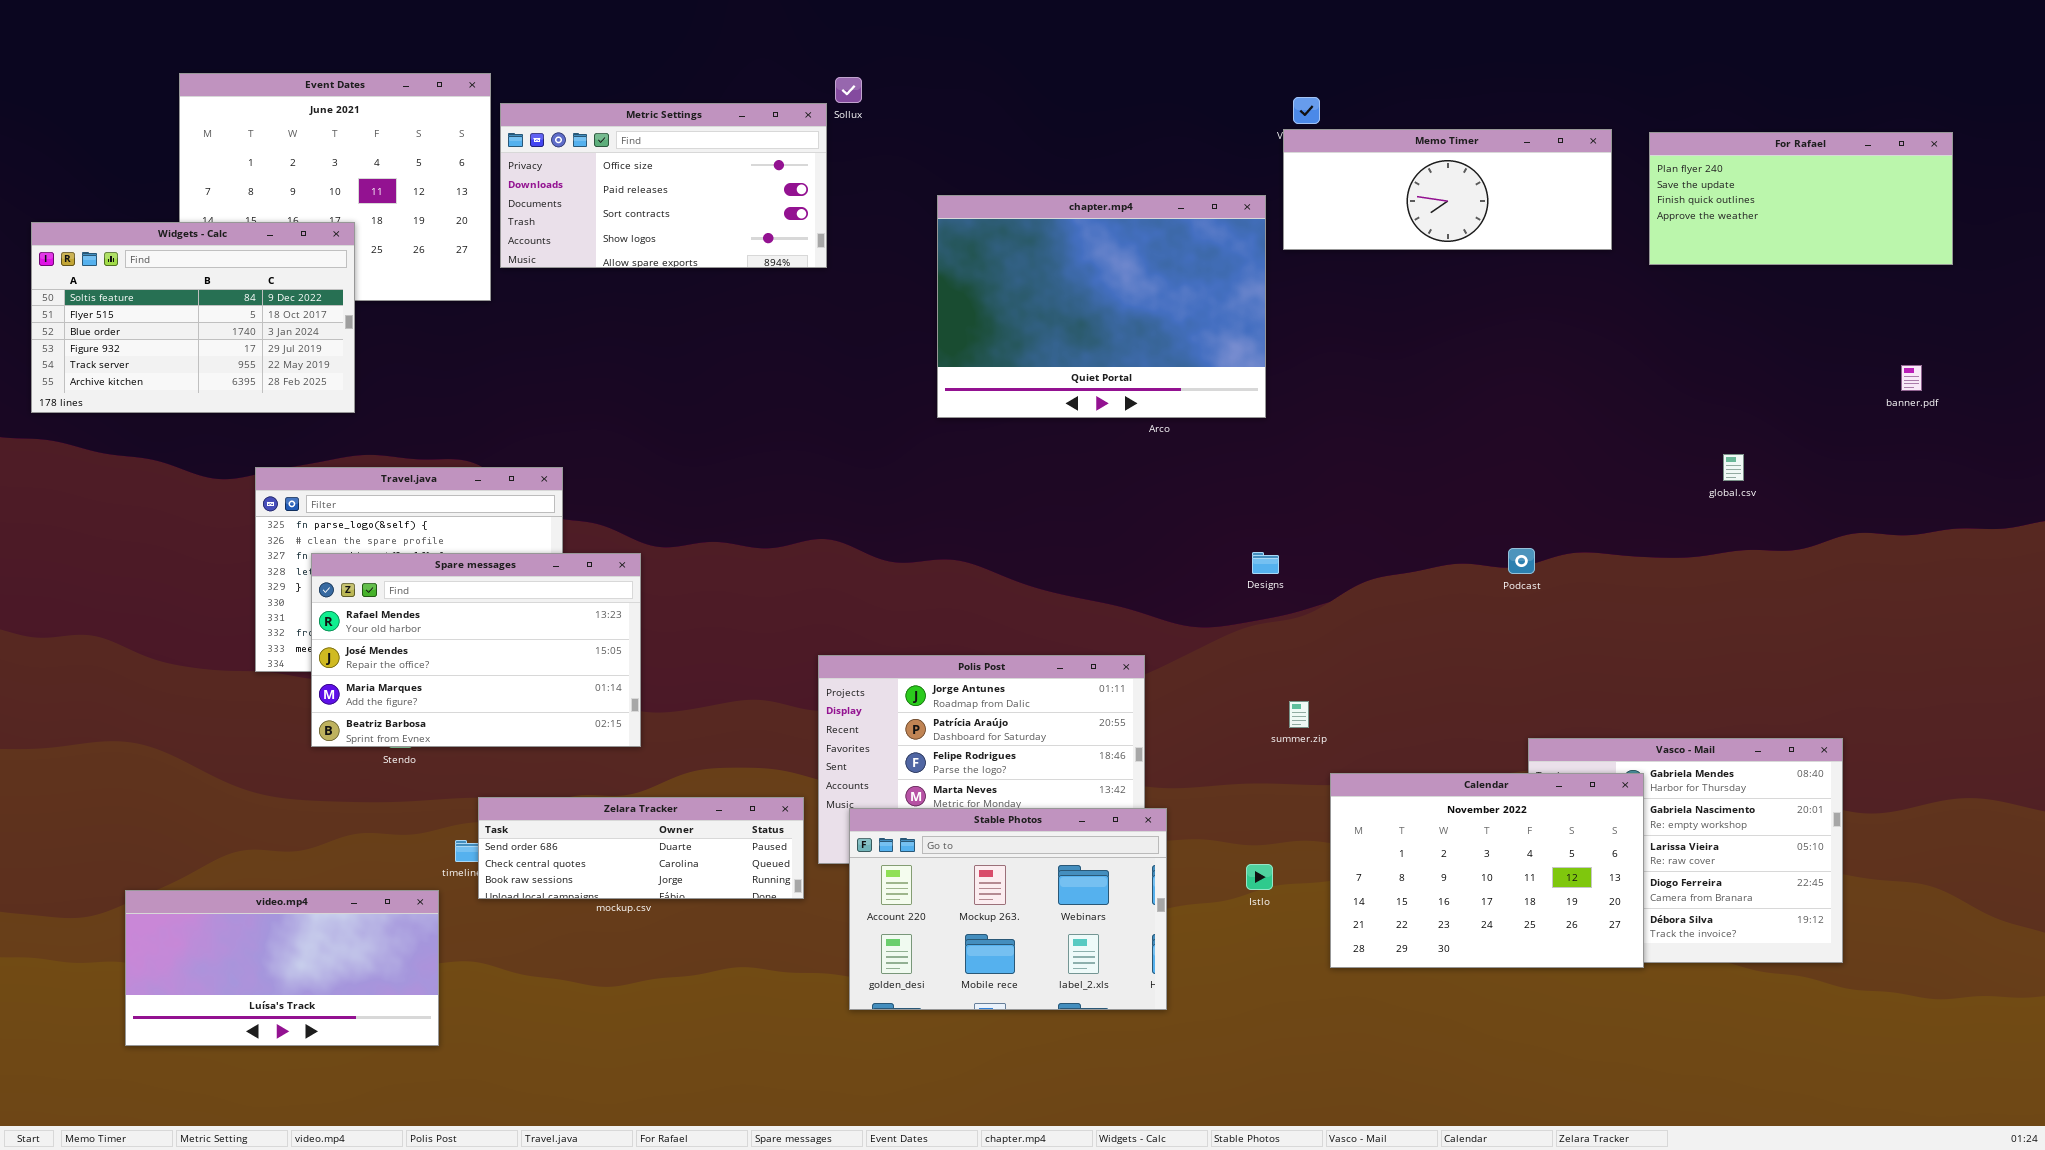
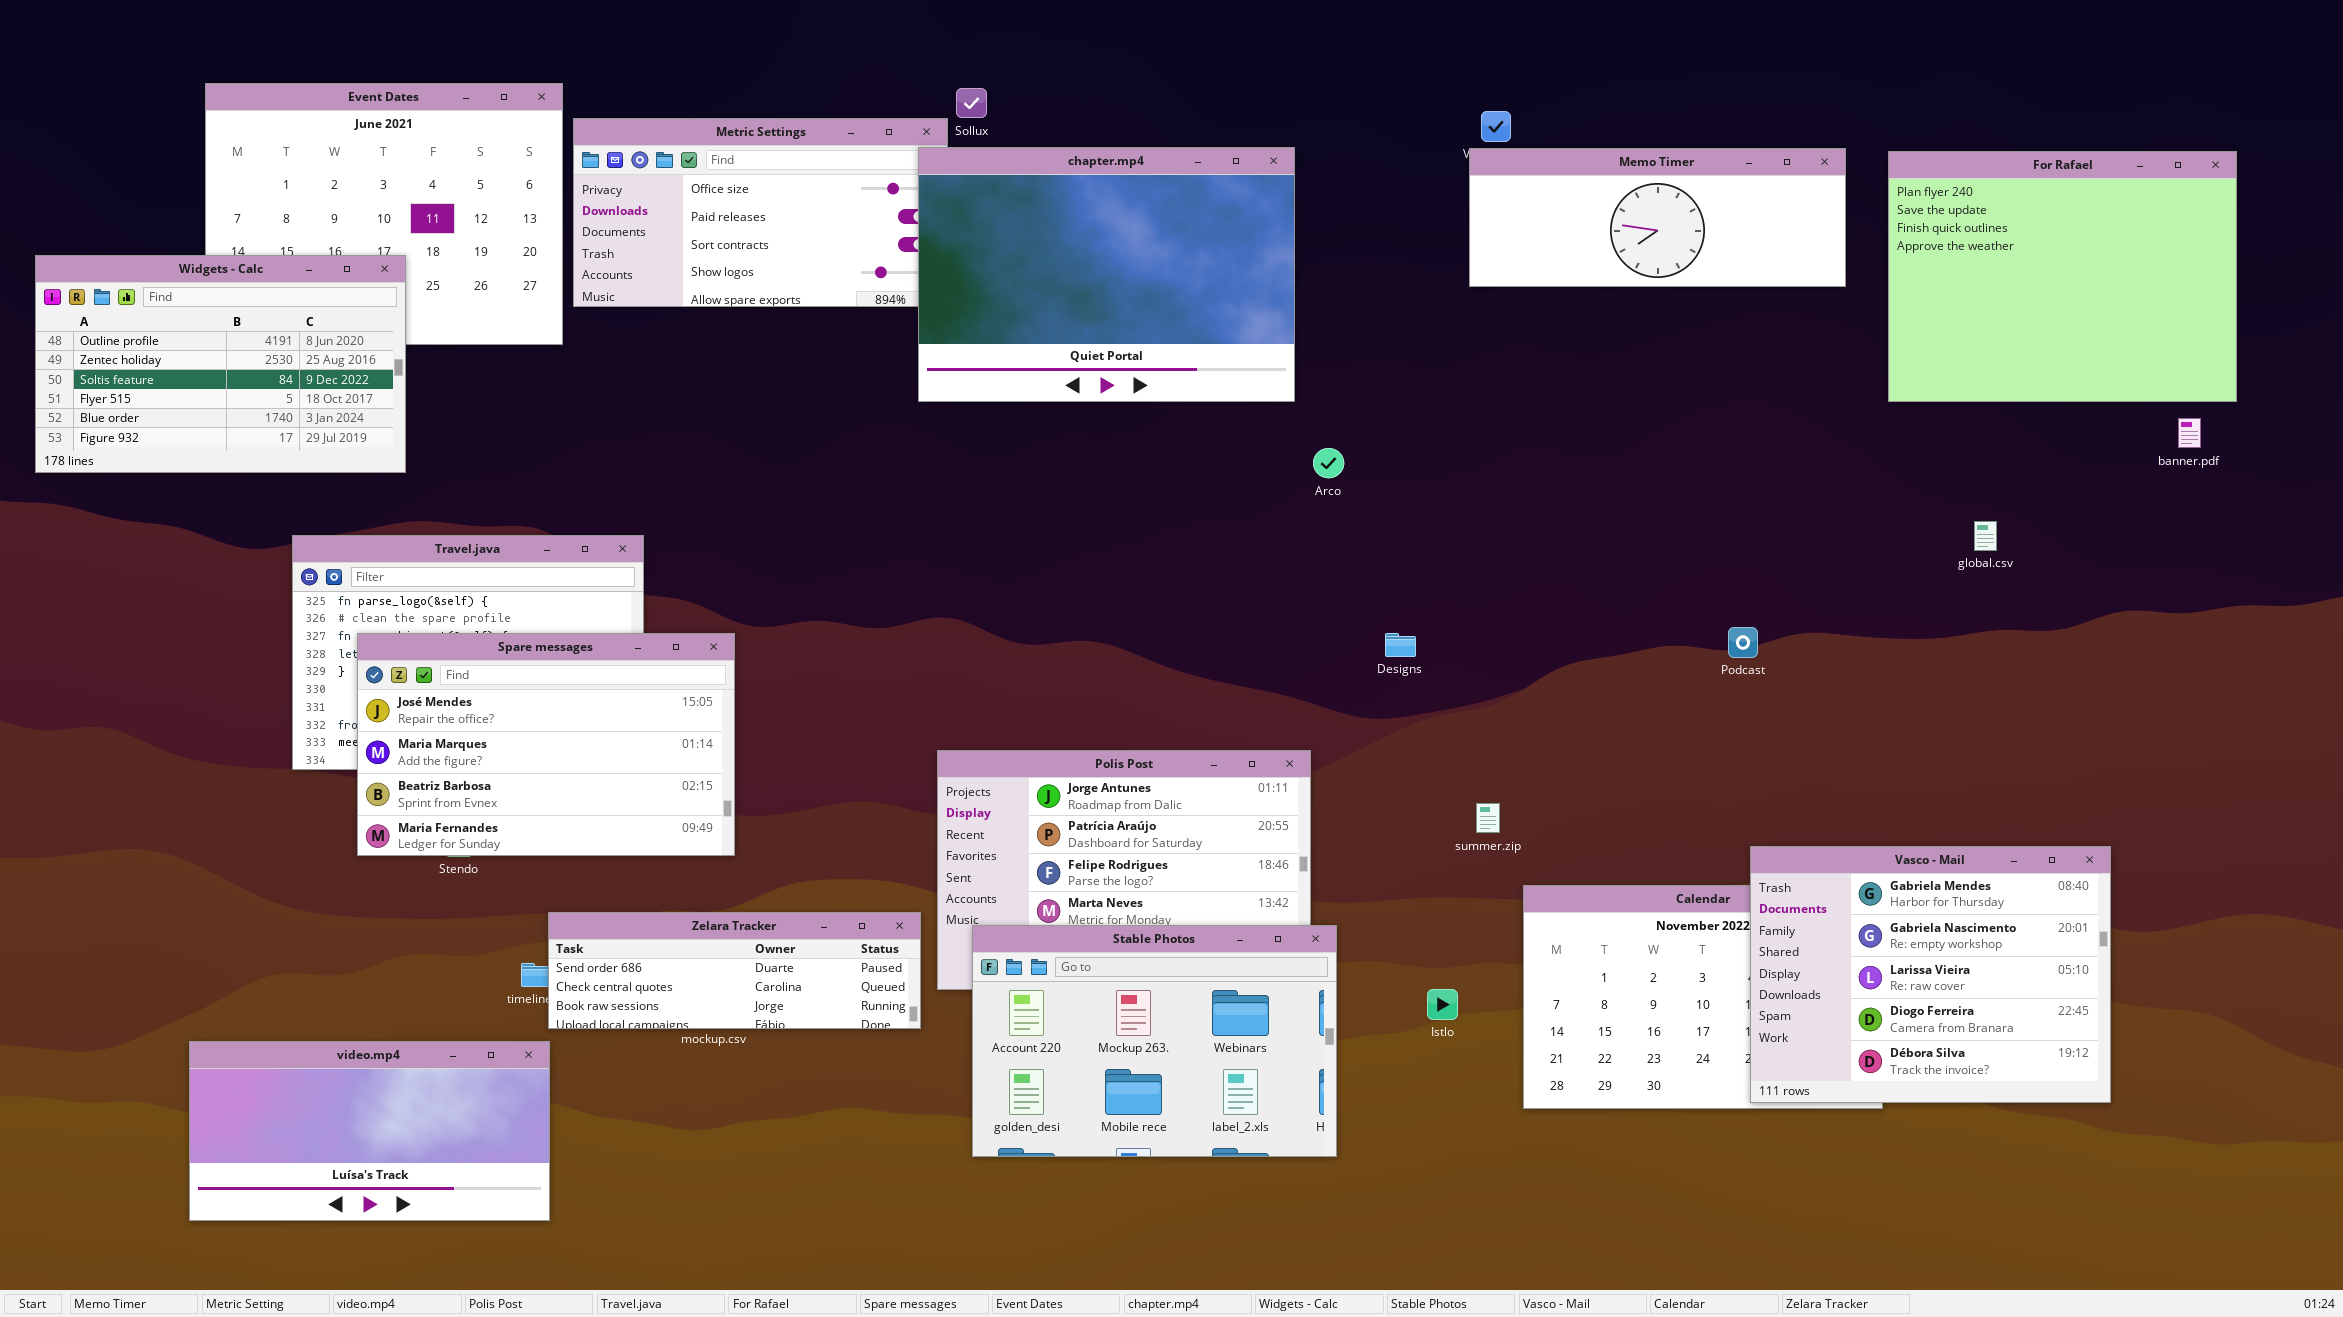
For Rafael: [1649,132,1953,265] -> [1888,151,2237,402], resized
chapter.mp4: [937,195,1266,418] -> [918,147,1295,402], moved
Widgets - Calc: [31,222,355,413] -> [35,255,406,473], scrolled up 2 rows
Designs: [1252,552,1279,574] -> [1385,633,1416,657], moved
Spare messages: [311,553,641,747] -> [357,633,735,856], scrolled down 1 row
Vasco - Mail: [1528,738,1843,963] -> [1750,846,2111,1103], raised
video.mp4: [125,890,439,1046] -> [189,1041,550,1221], moved

